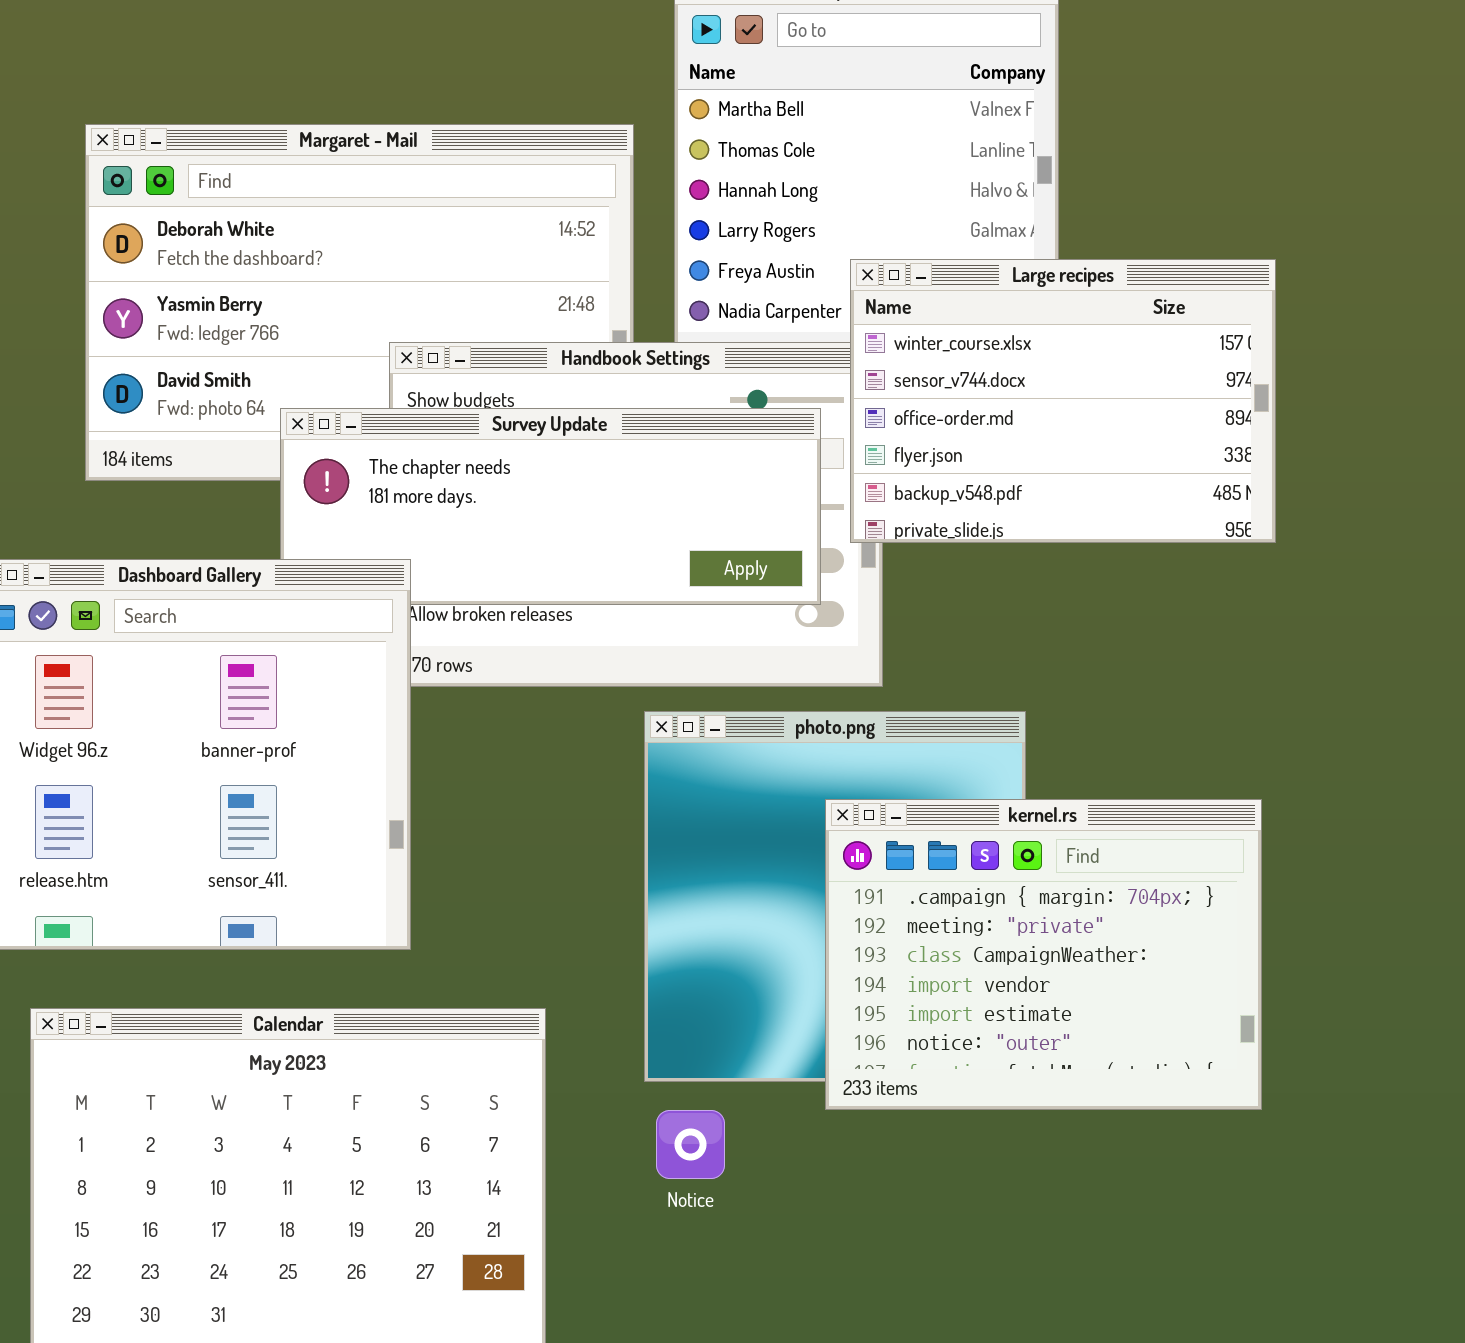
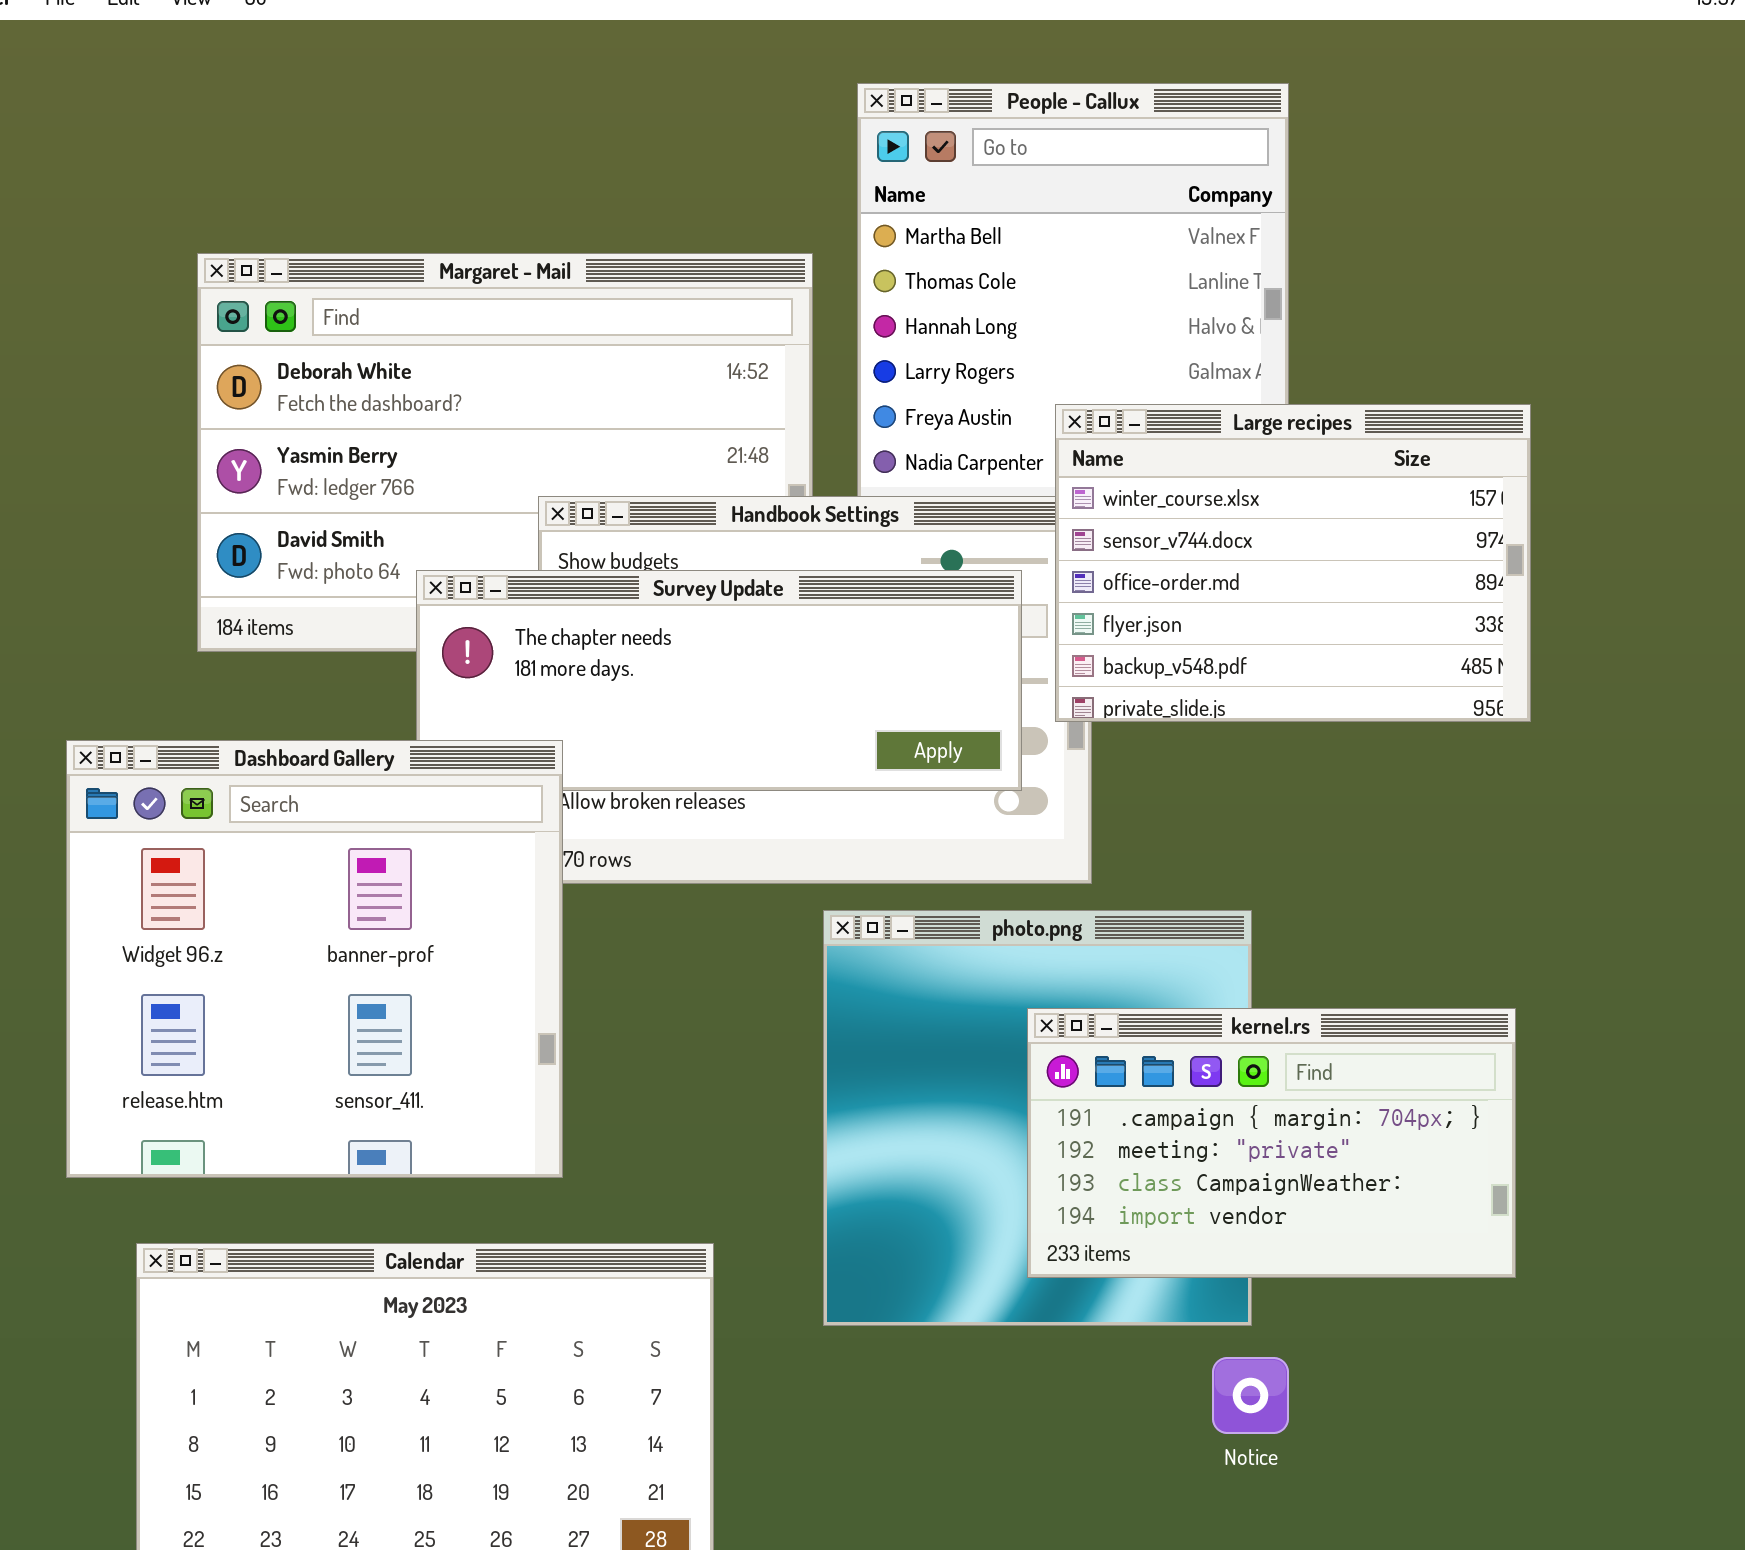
kernel.rs: [825,799,1262,1110] -> [1027,1008,1516,1278], resized
Notice: [656,1110,725,1179] -> [1212,1357,1289,1434], moved

